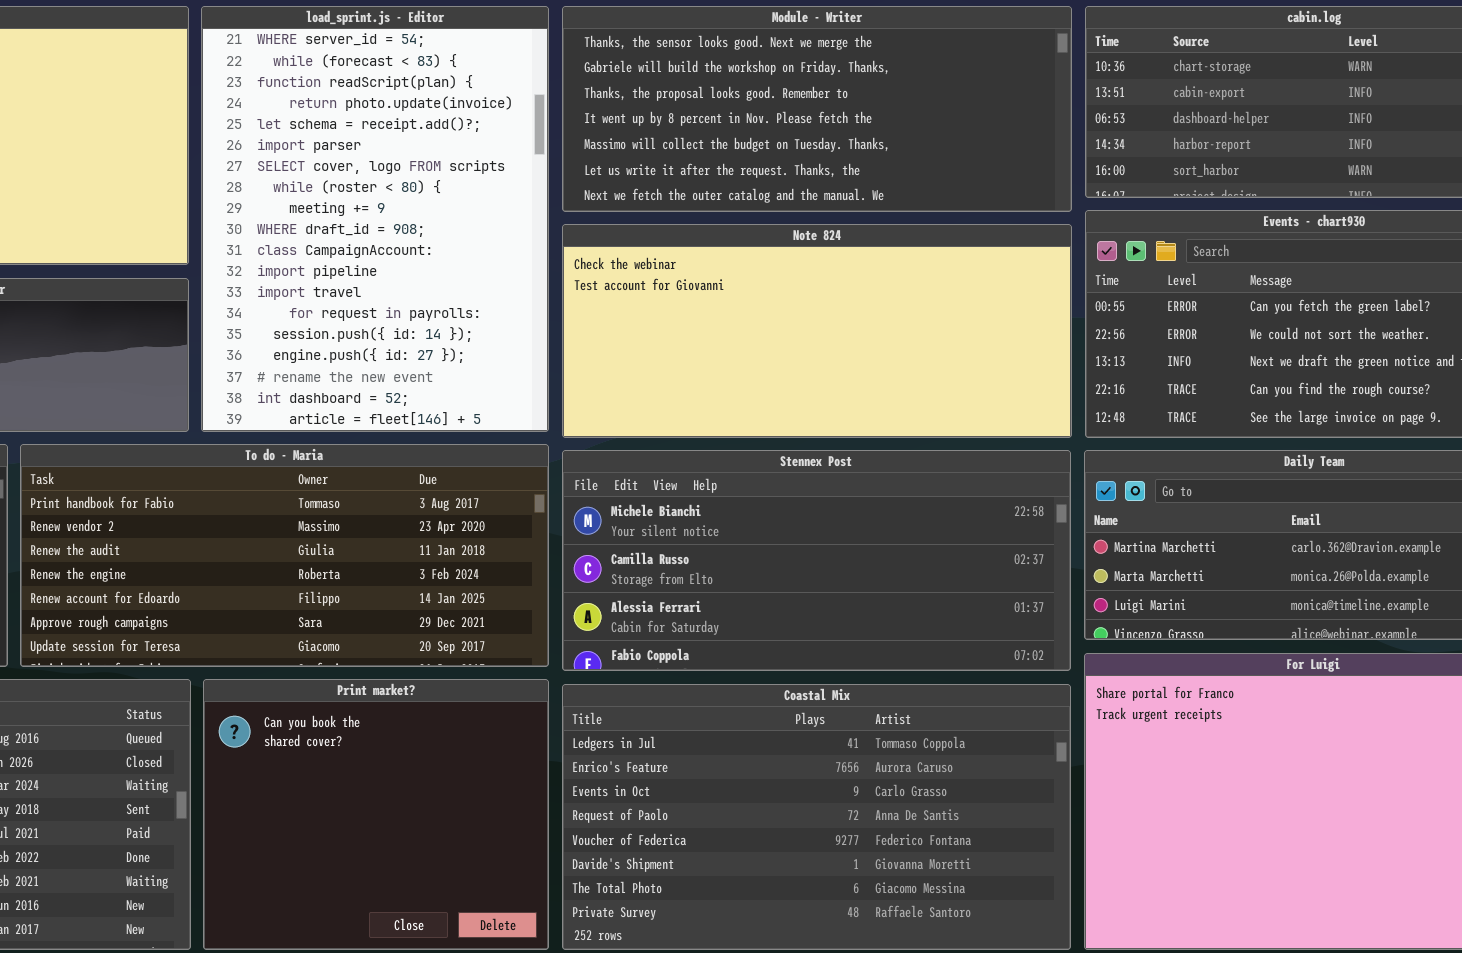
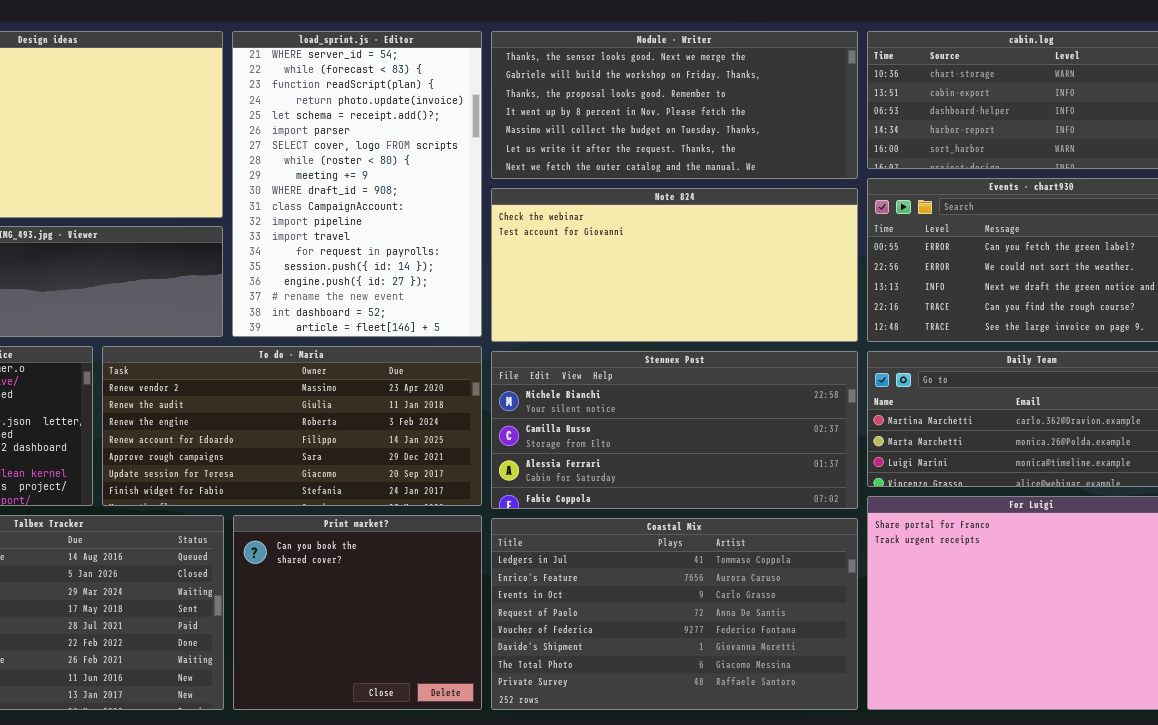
To do - Maria: [20,444,549,667] -> [102,346,482,506], scrolled down 1 row

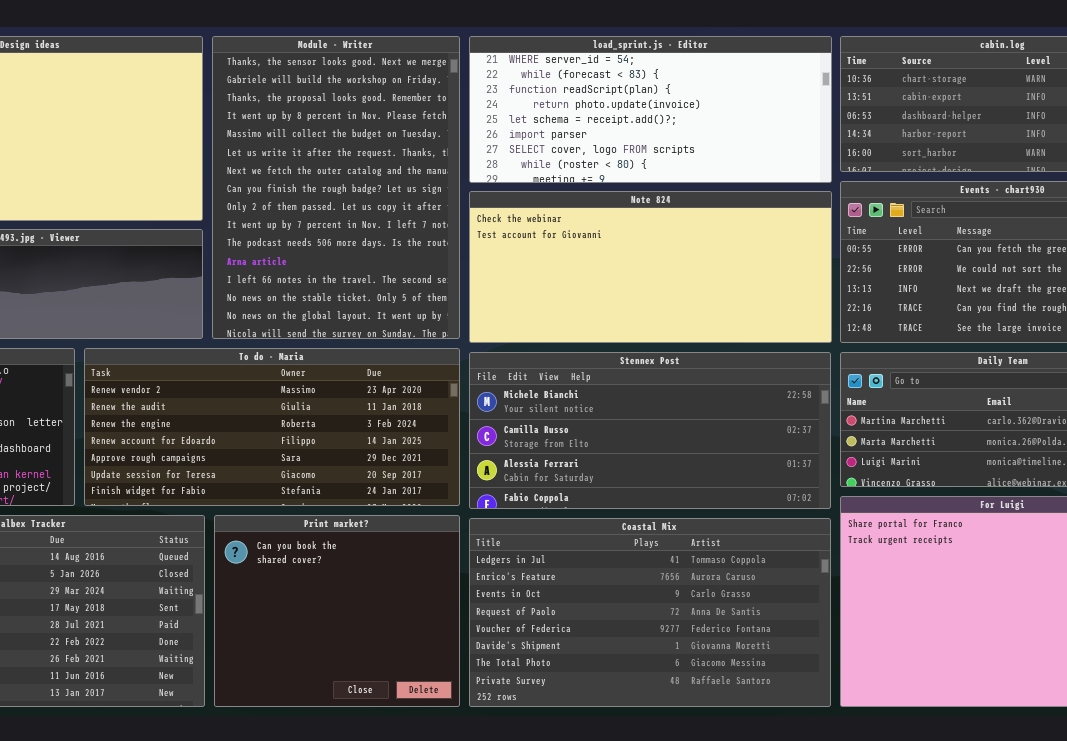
load_sprint.js - Editor: [232,31,482,337] -> [469,36,832,183], moved, resized
Module - Writer: [491,31,858,179] -> [212,36,460,339], moved, resized

